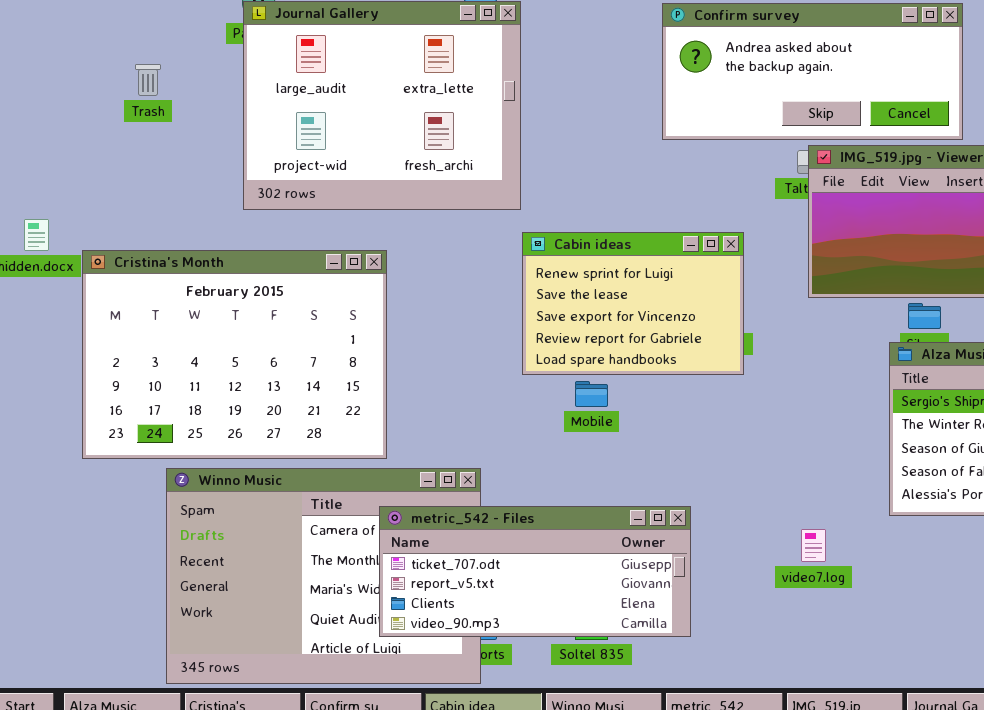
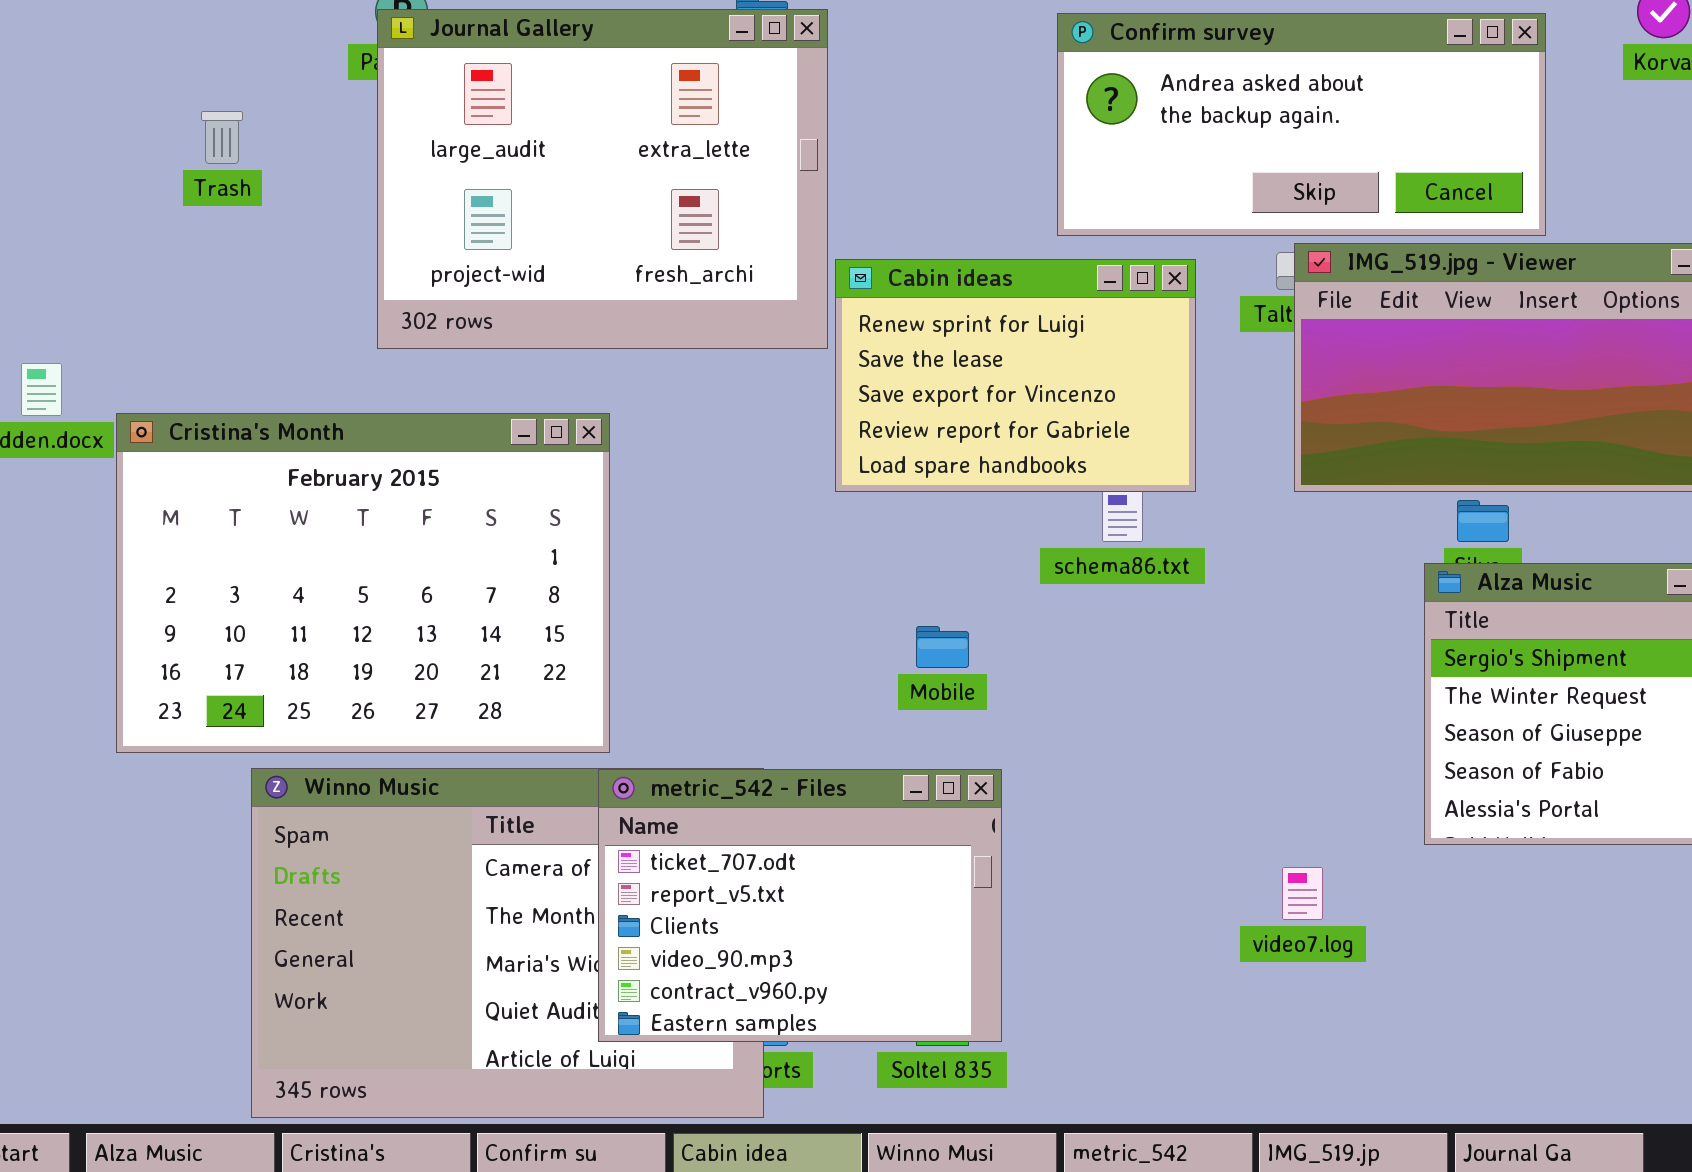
Cabin ideas: [522,232,744,375] -> [835,259,1196,492], moved
metric_542 - Files: [379,506,691,637] -> [598,769,1002,1042], resized

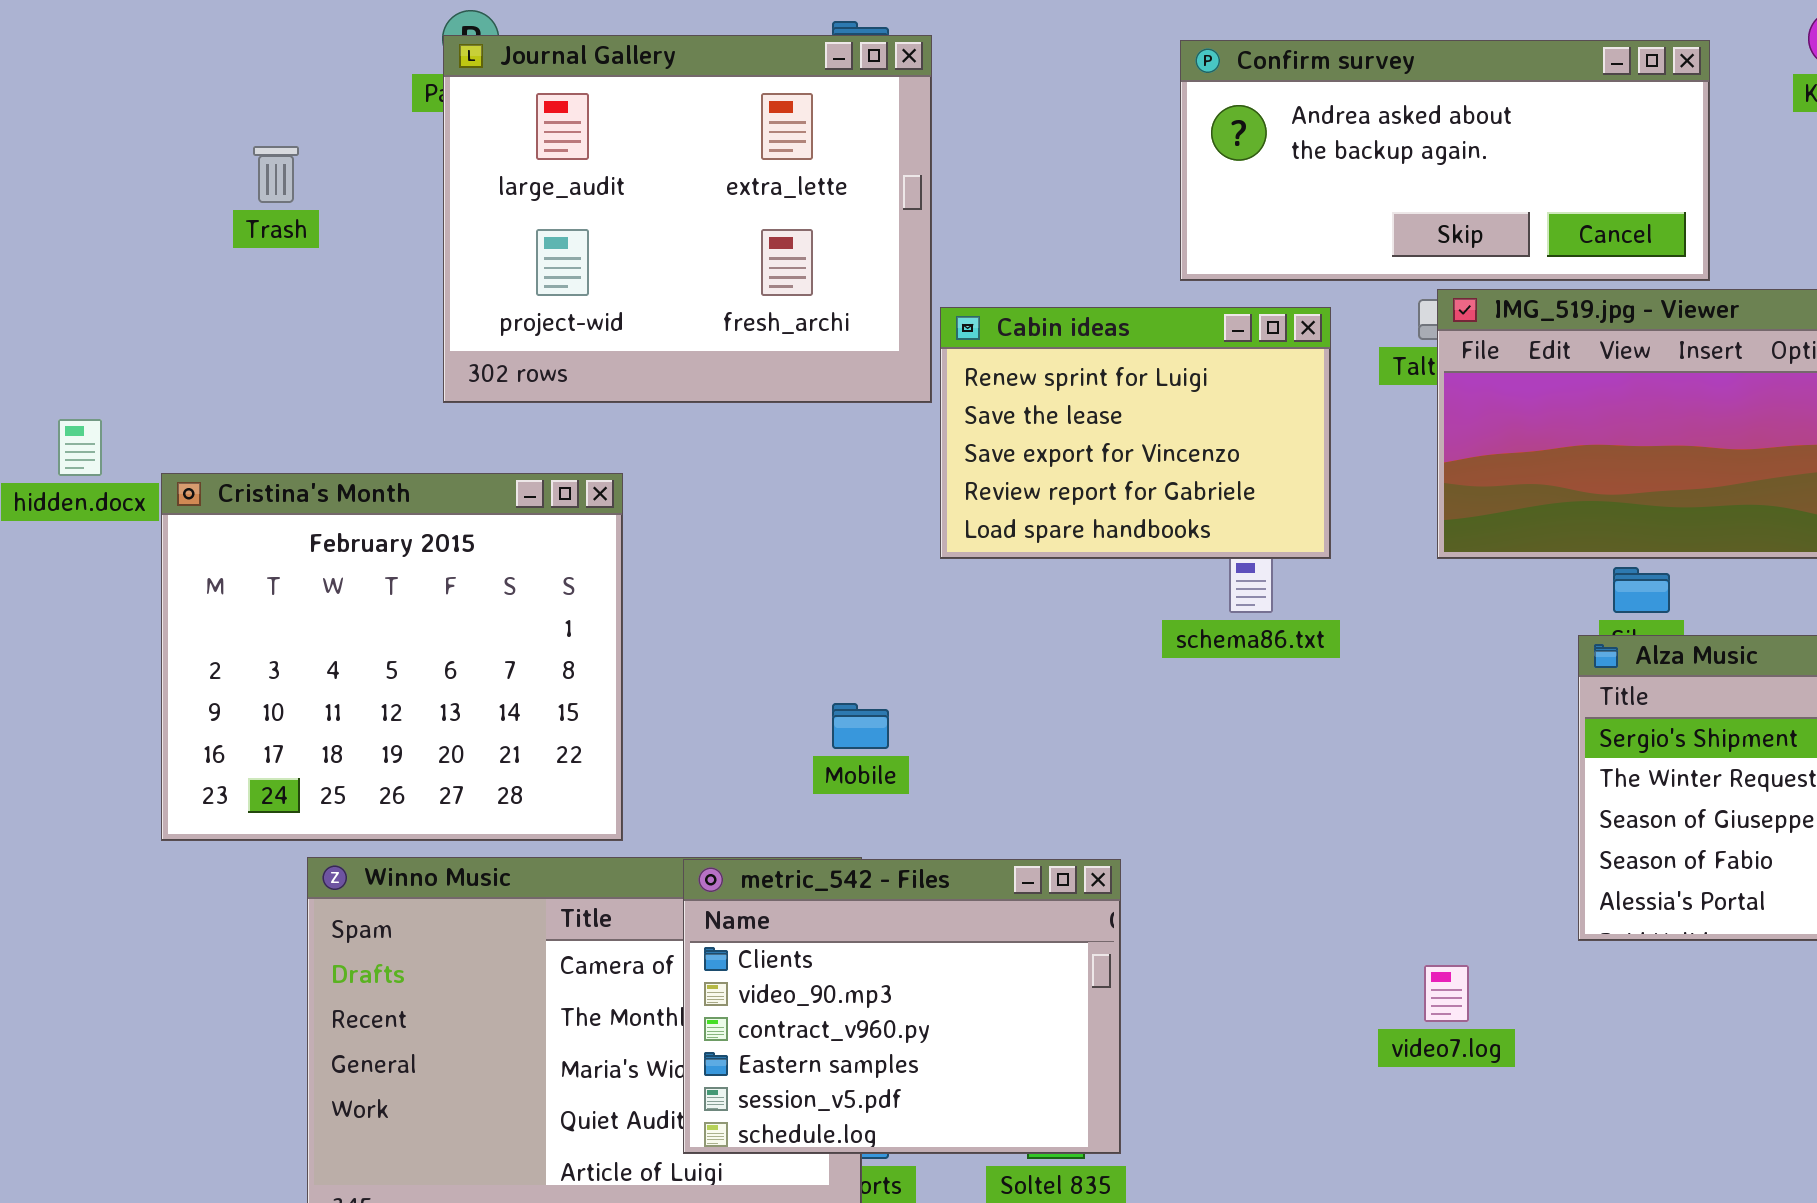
Cristina's Month: [116,413,610,753] -> [161,473,623,841], resized
Mobile: [916,626,969,668] -> [832,703,889,749], moved
metric_542 - Files: [598,769,1002,1042] -> [683,859,1121,1154], scrolled down 2 rows

